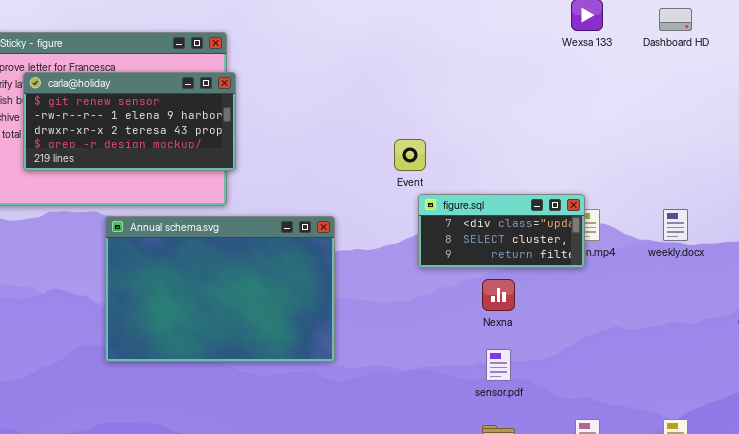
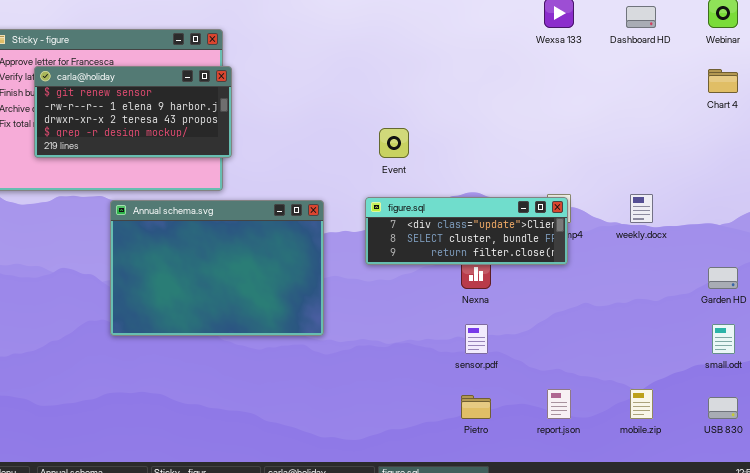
figure.sql: [418,194,585,268] -> [365,197,568,265], moved, resized

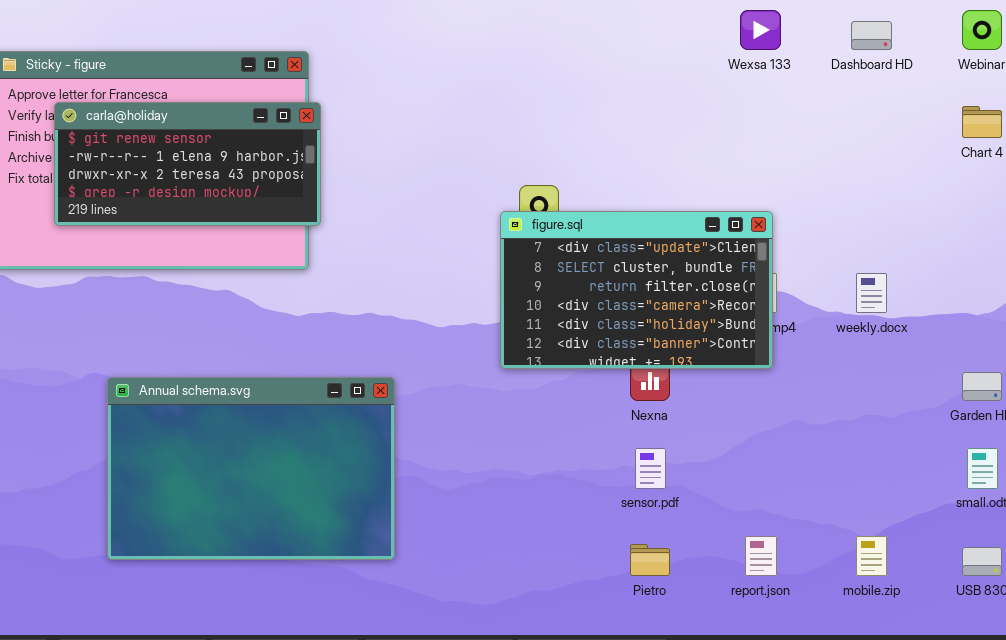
figure.sql: [365,197,568,265] -> [500,211,773,369], resized
Annual schema.svg: [110,200,324,336] -> [107,377,395,560], moved

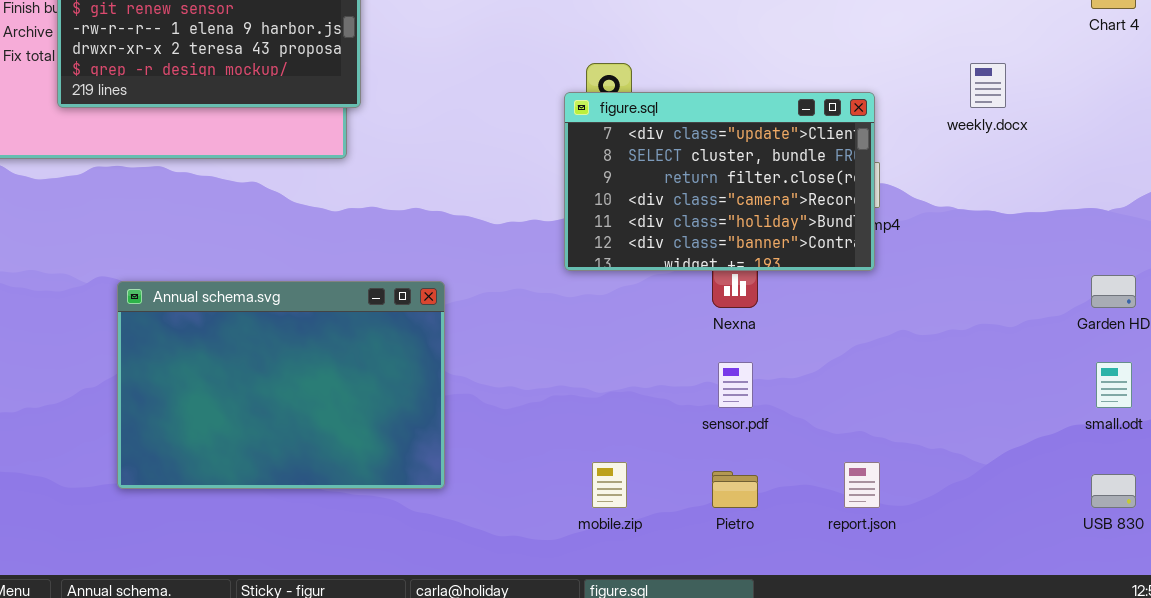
weekly.docx: [856,273,887,313] -> [970,63,1006,108], moved
mobile.zip: [856,536,887,576] -> [592,462,627,508], moved

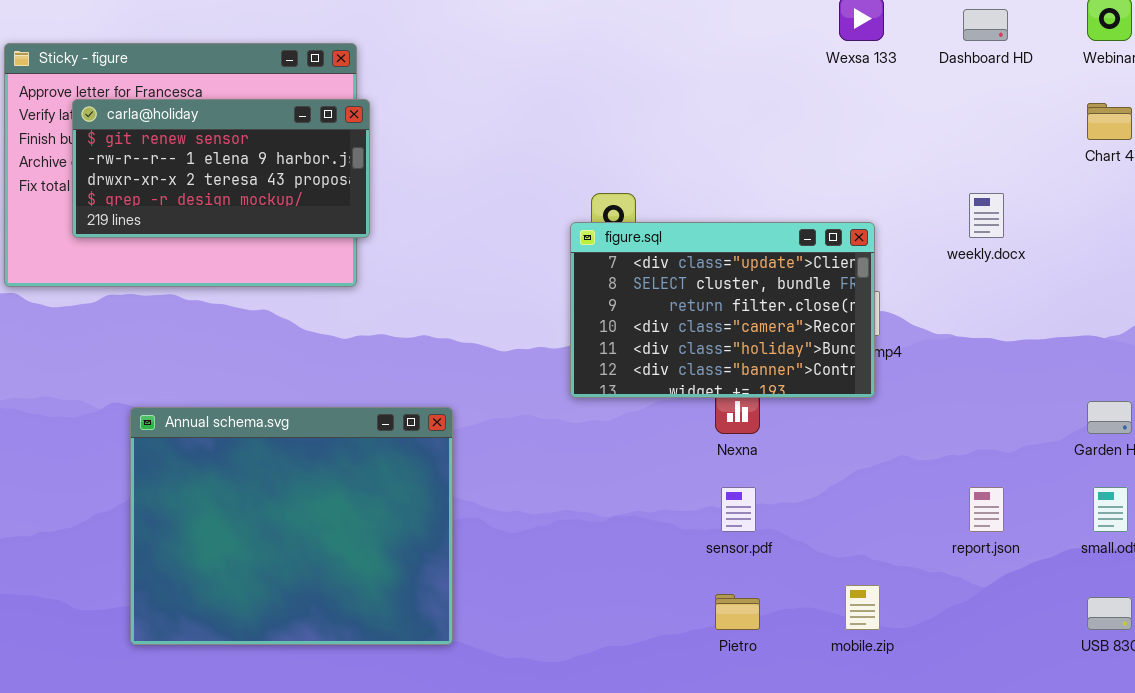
Annual schema.svg: [117,281,445,489] -> [130,407,453,645], resized
mobile.zip: [592,462,627,508] -> [845,585,880,630], moved
report.json: [844,462,880,508] -> [969,487,1004,532], moved

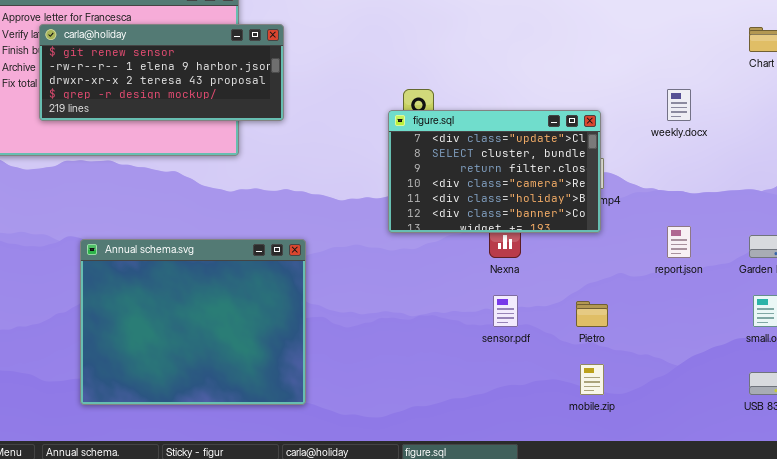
carla@holiday: [72,99,370,238] -> [39,24,284,121], resized
report.json: [969,487,1004,532] -> [667,226,691,258], moved
Pietro: [715,594,760,630] -> [576,301,608,327], moved

